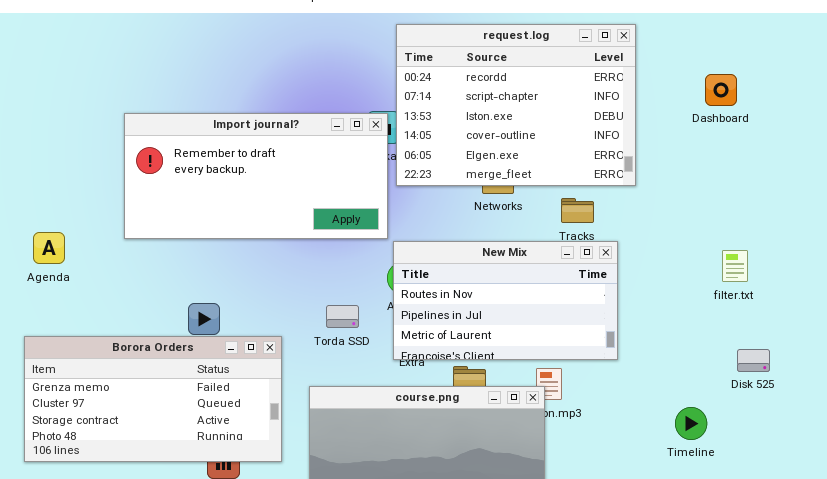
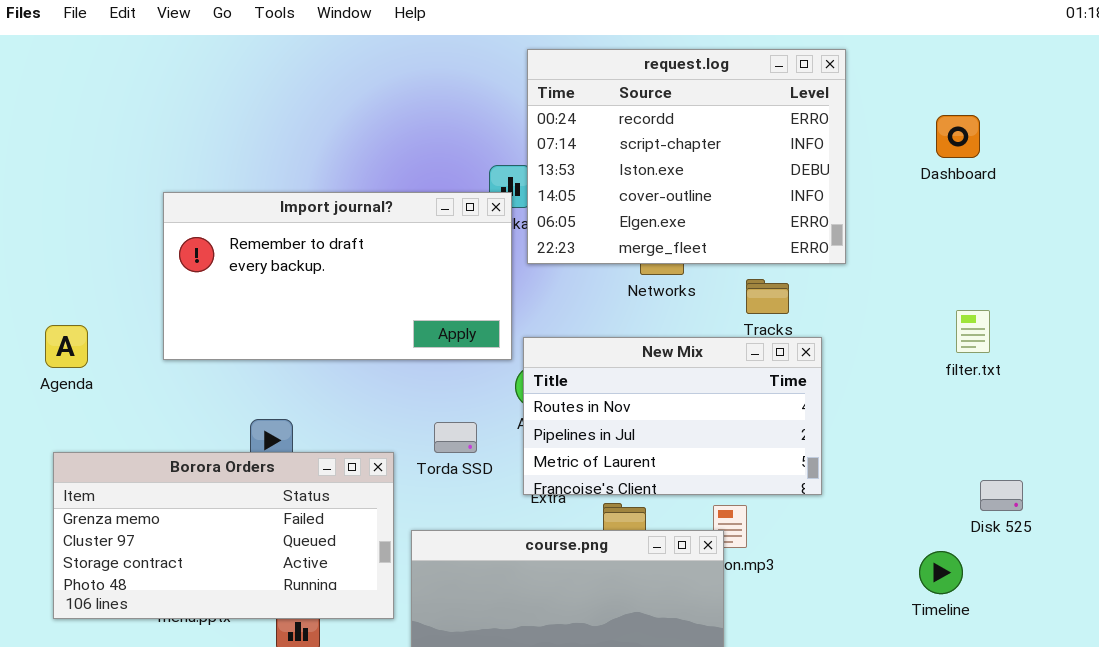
Import journal?: [124,113,388,239] -> [163,192,512,360], moved
filter.txt: [722,250,748,282] -> [956,310,990,353], moved
Borora Orders: [24,336,282,462] -> [53,452,394,619], moved
Timeline: [675,407,707,440] -> [919,551,963,594], moved

